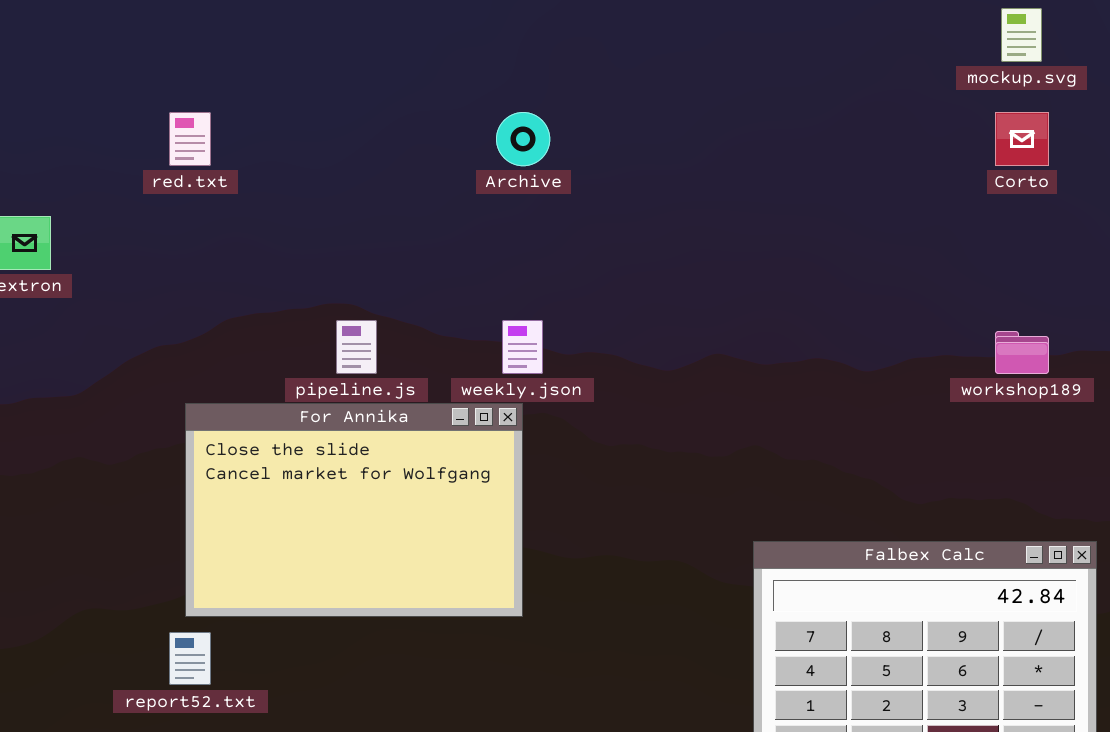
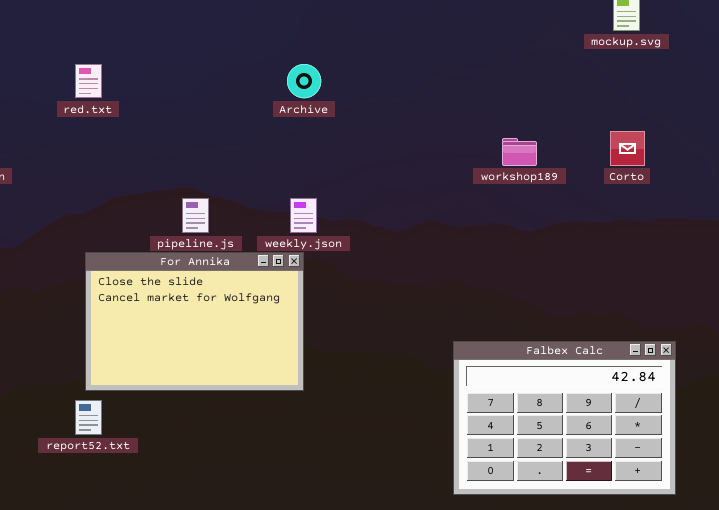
Corto: [995,112,1049,166] -> [610,131,645,166], moved
workshop189: [995,331,1049,374] -> [502,138,537,166], moved

